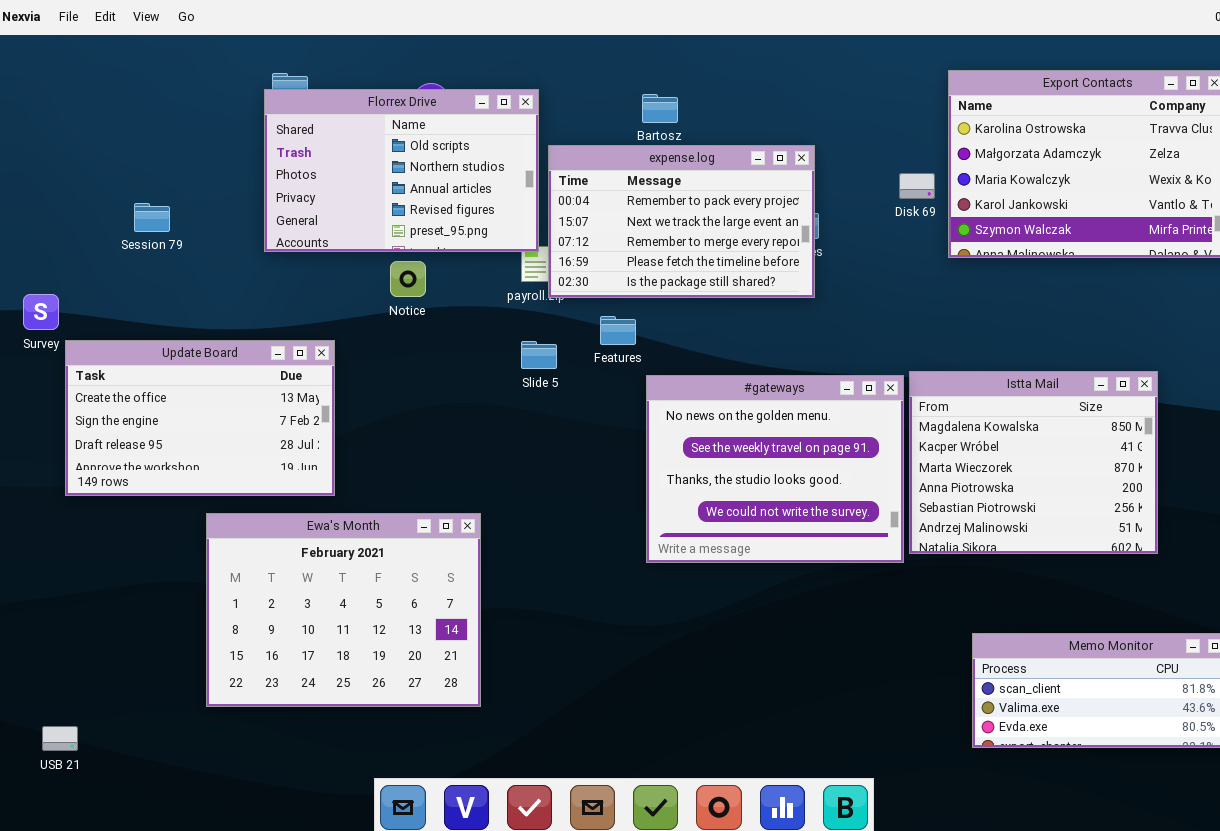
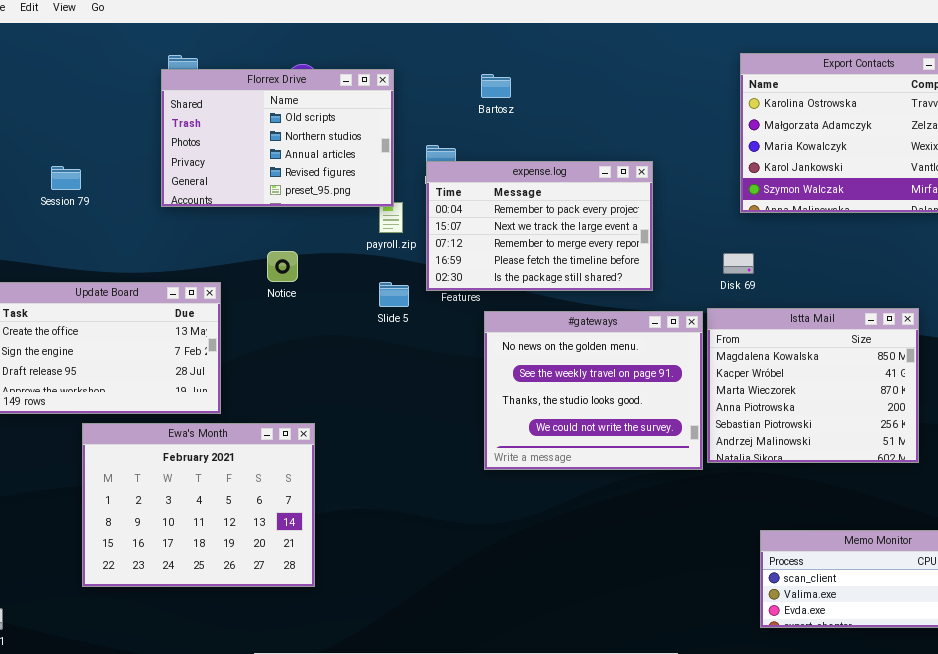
expense.log: [548,145,815,298] -> [426,161,653,291], moved
Disk 69: [899,173,935,199] -> [723,253,754,274], moved
Notice: [390,261,426,297] -> [267,251,298,282], moved
Ewa's Month: [206,513,481,707] -> [82,423,315,587], moved

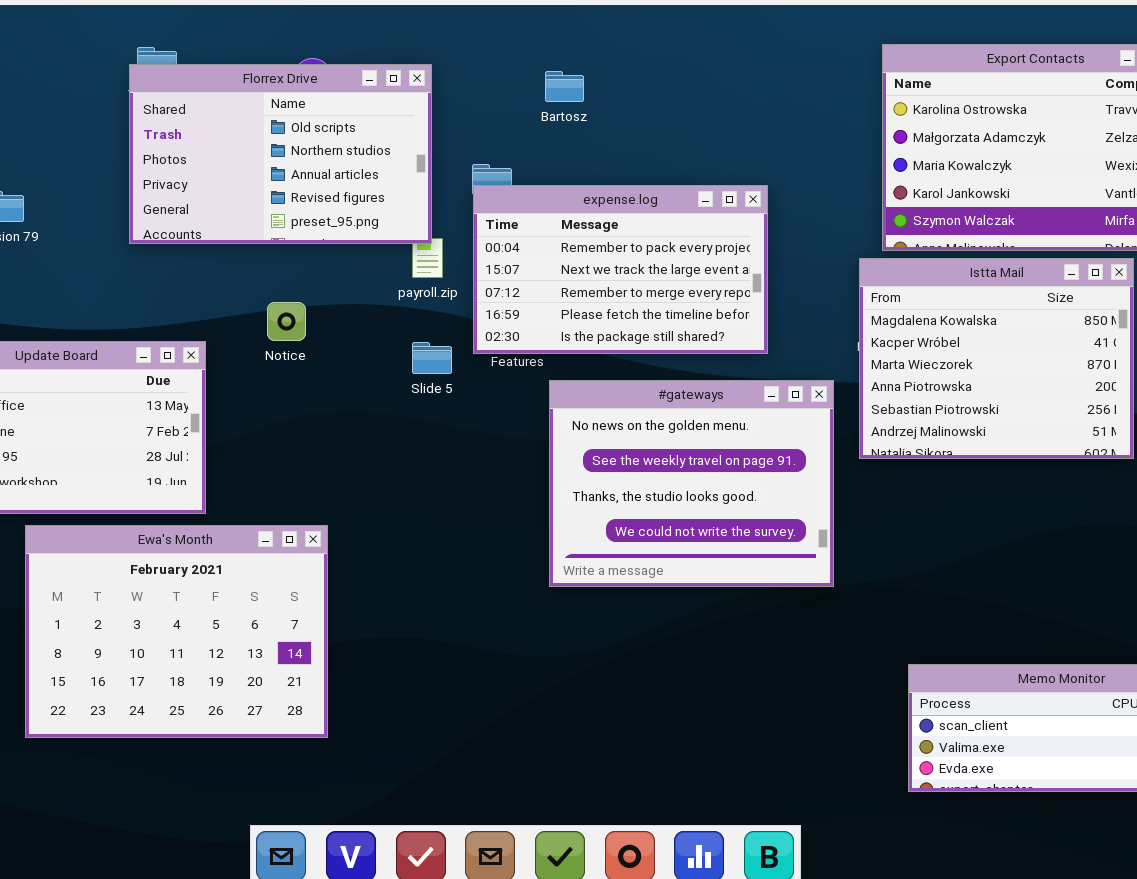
Istta Mail: [707,308,919,463] -> [859,258,1134,459], moved

